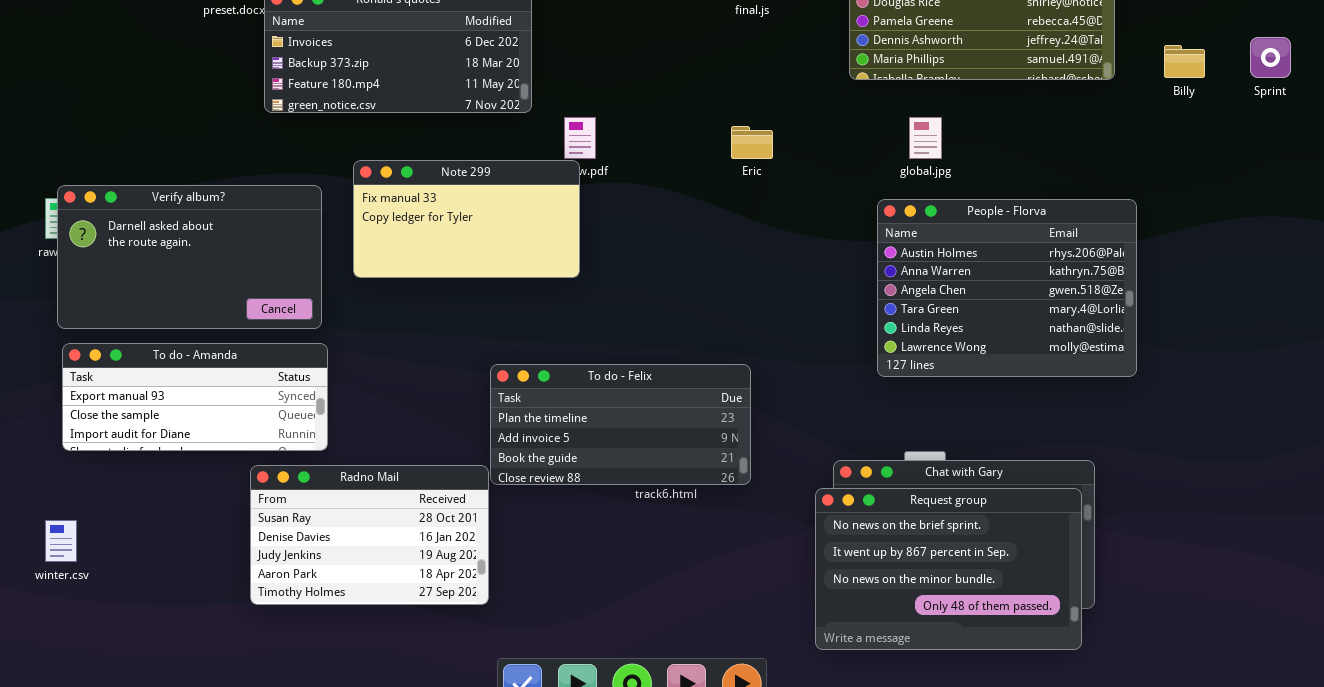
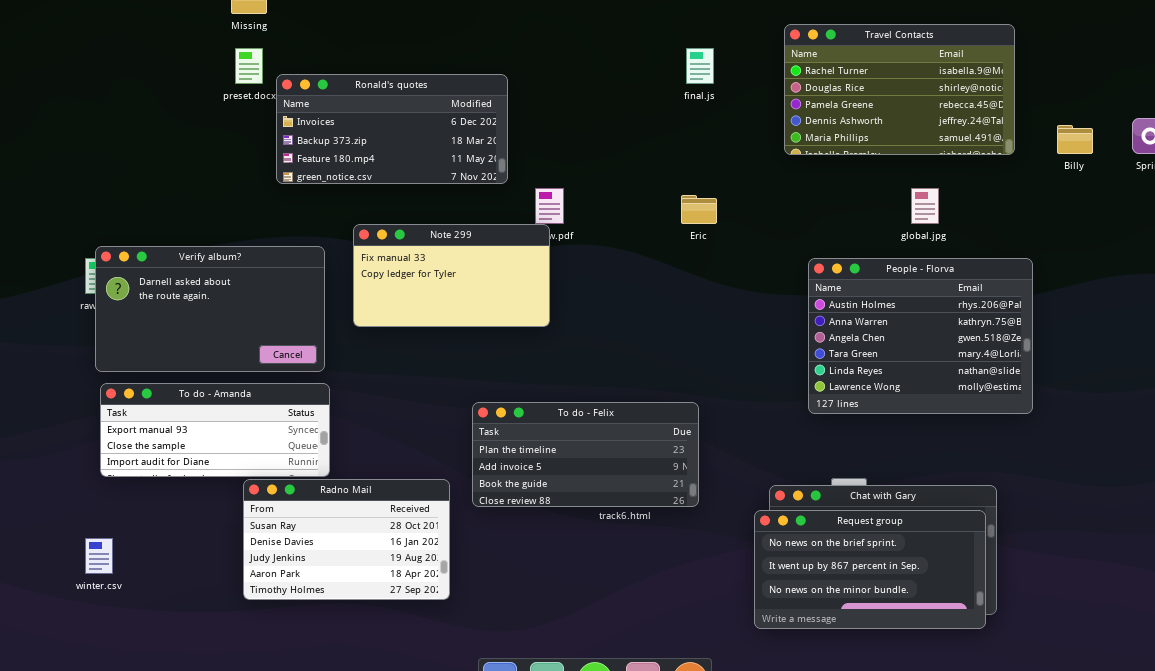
global.jpg: [909,117,942,159] -> [911,188,939,224], moved
Radno Mail: [250,465,489,605] -> [243,479,450,600], moved
Request group: [815,488,1082,650] -> [754,510,986,629], resized

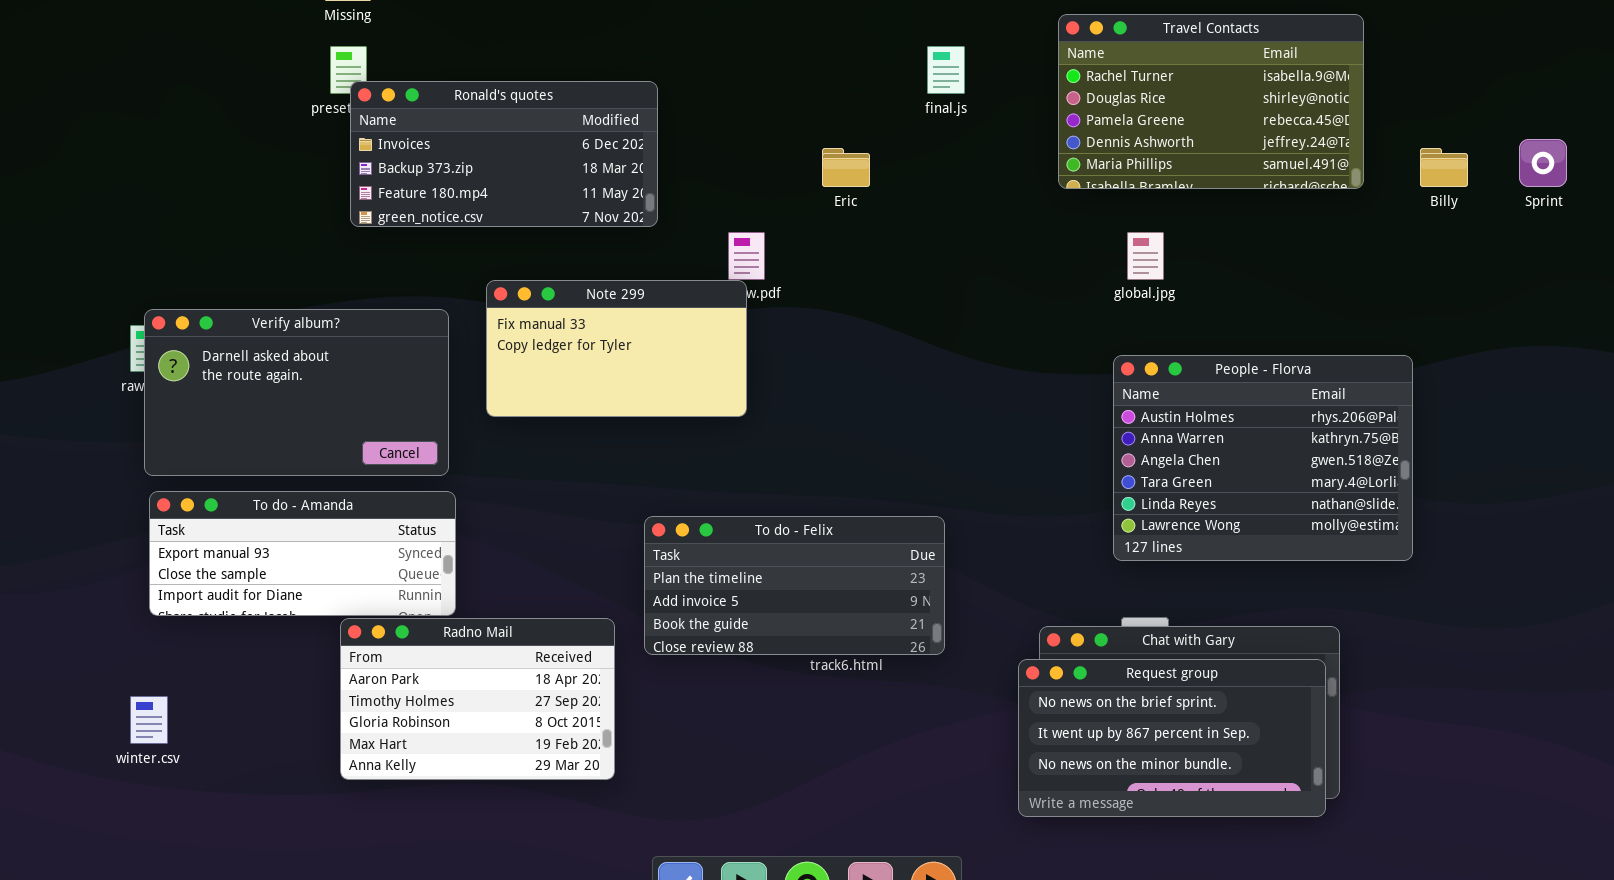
Ronald's quotes: [276,74,508,184] -> [350,81,658,227], moved
global.jpg: [911,188,939,224] -> [1127,232,1164,280], moved
Eric: [681,195,717,224] -> [822,148,870,187], moved
People - Florva: [808,258,1033,414] -> [1113,355,1413,561], moved
Radno Mail: [243,479,450,600] -> [340,618,615,780], scrolled down 3 rows

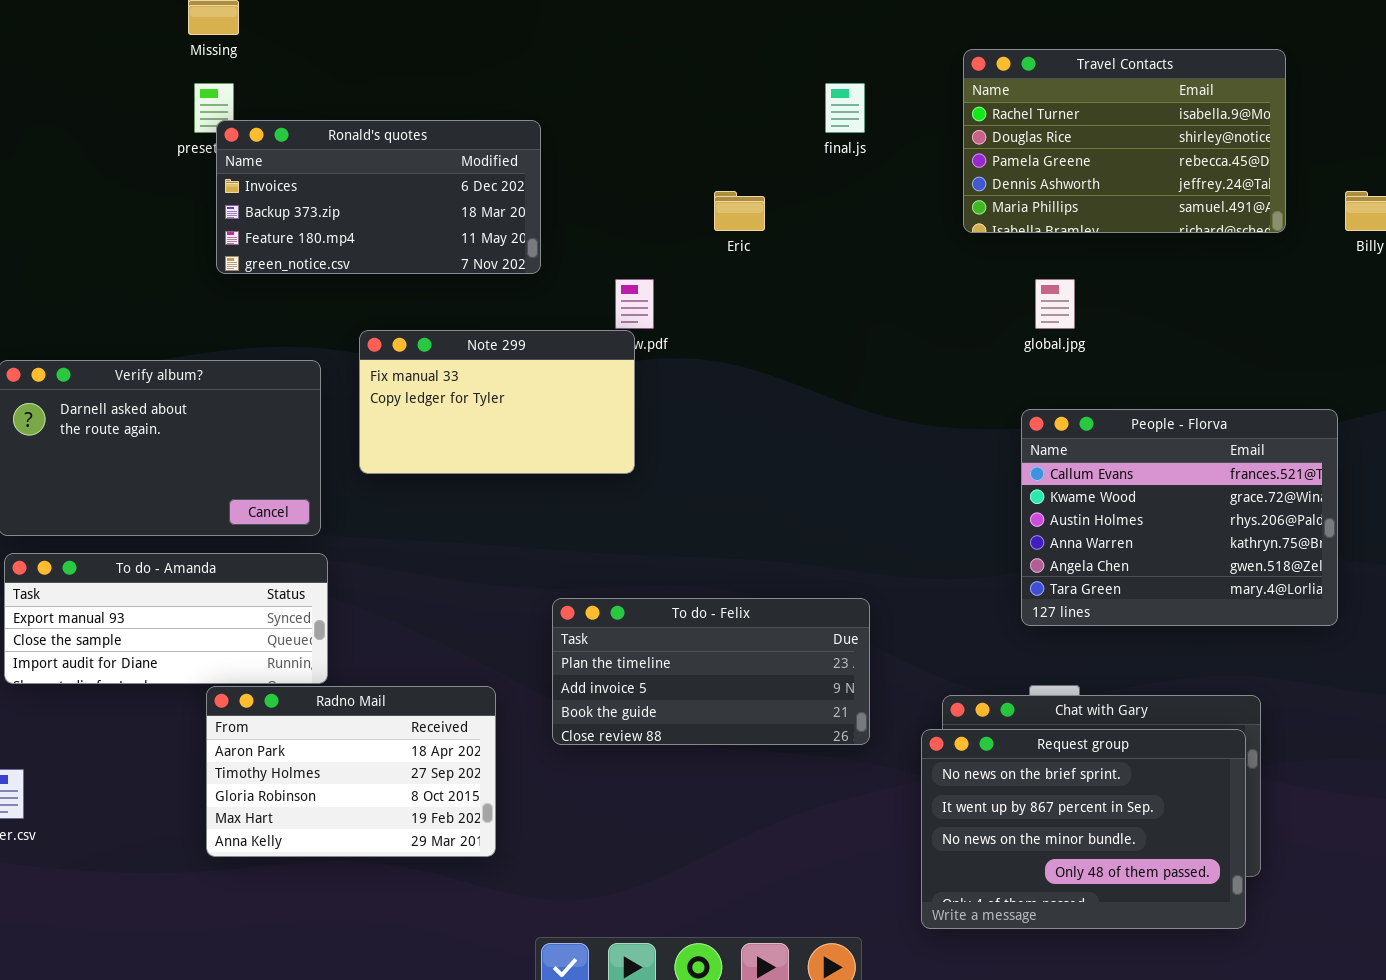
People - Florva: [1113,355,1413,561] -> [1021,409,1338,626], scrolled up 2 rows
To do - Felix: [644,516,945,655] -> [552,598,870,745], moved
Request group: [1018,659,1326,817] -> [921,729,1246,929], resized

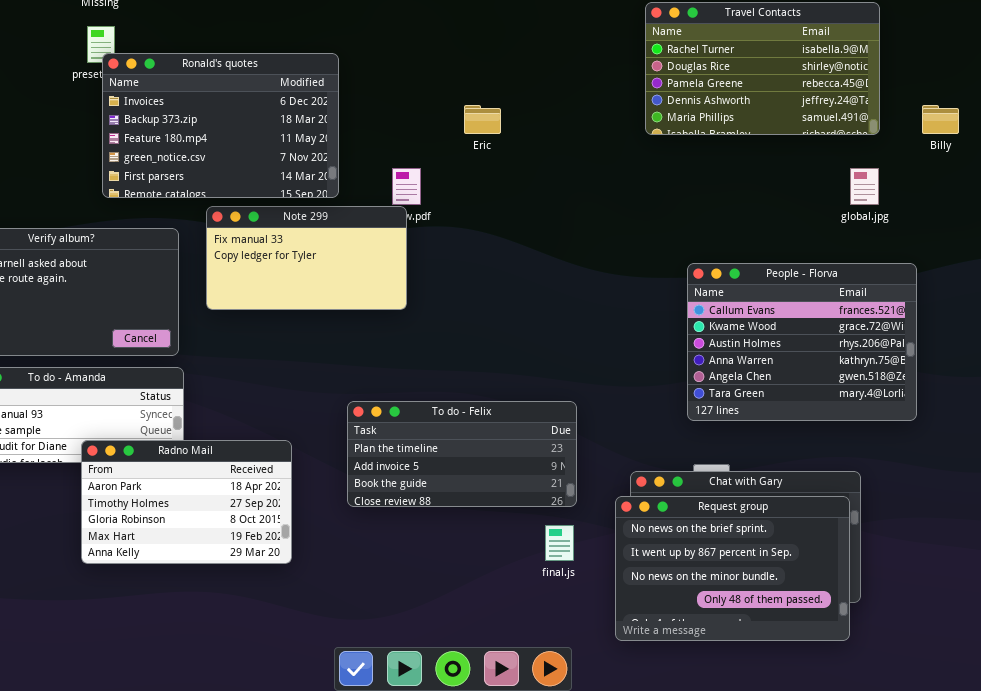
final.js: [825,83,865,133] -> [545,525,574,561], moved
Ronald's quotes: [216,120,541,274] -> [102,53,339,198], resized
global.jpg: [1035,279,1075,329] -> [850,168,879,205], moved
Radno Mail: [206,686,496,857] -> [81,440,292,564], moved

